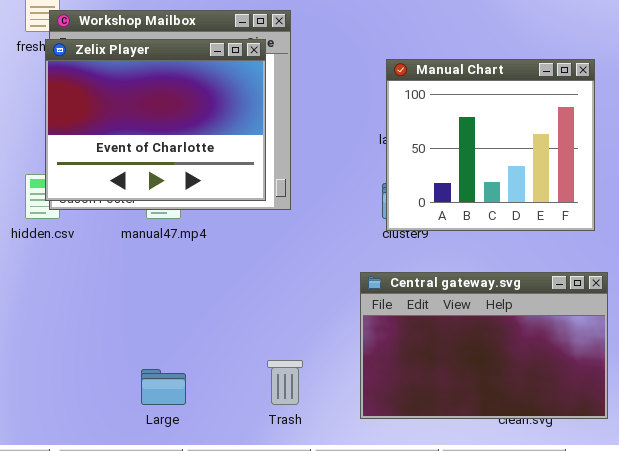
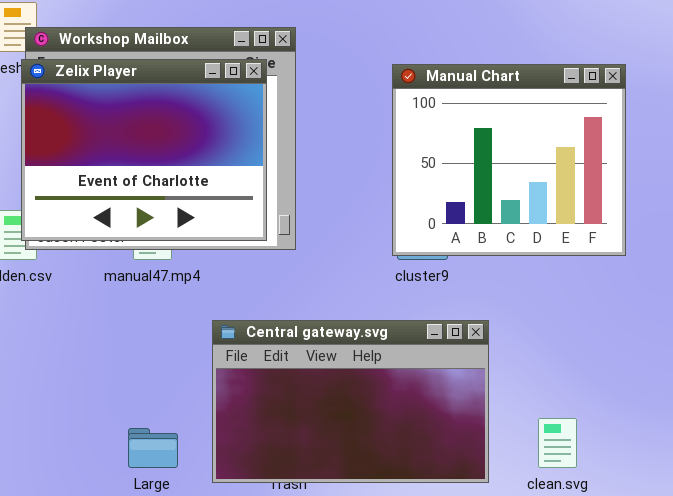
Manual Chart: [386,59,595,231] -> [392,64,626,256], moved
Central gateway.svg: [360,272,608,419] -> [212,320,489,483], moved

